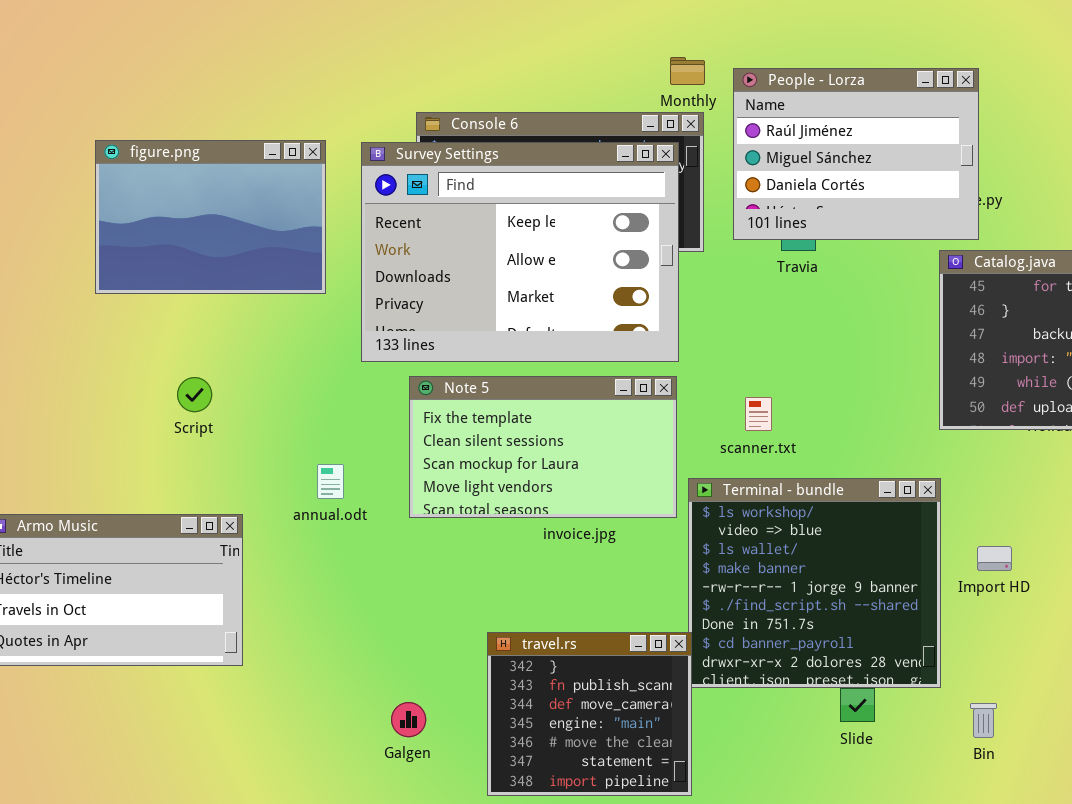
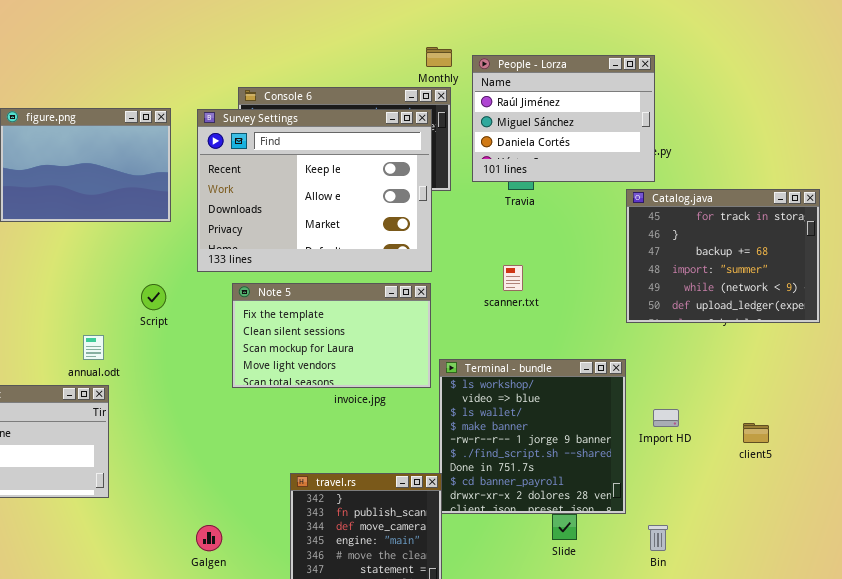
Script: [177,377,212,412] -> [141,284,166,310], moved
scanner.txt: [745,397,772,431] -> [503,265,523,291], moved
annual.odt: [317,464,344,499] -> [83,335,104,360], moved
Galgen: [391,702,426,737] -> [196,525,222,551], moved

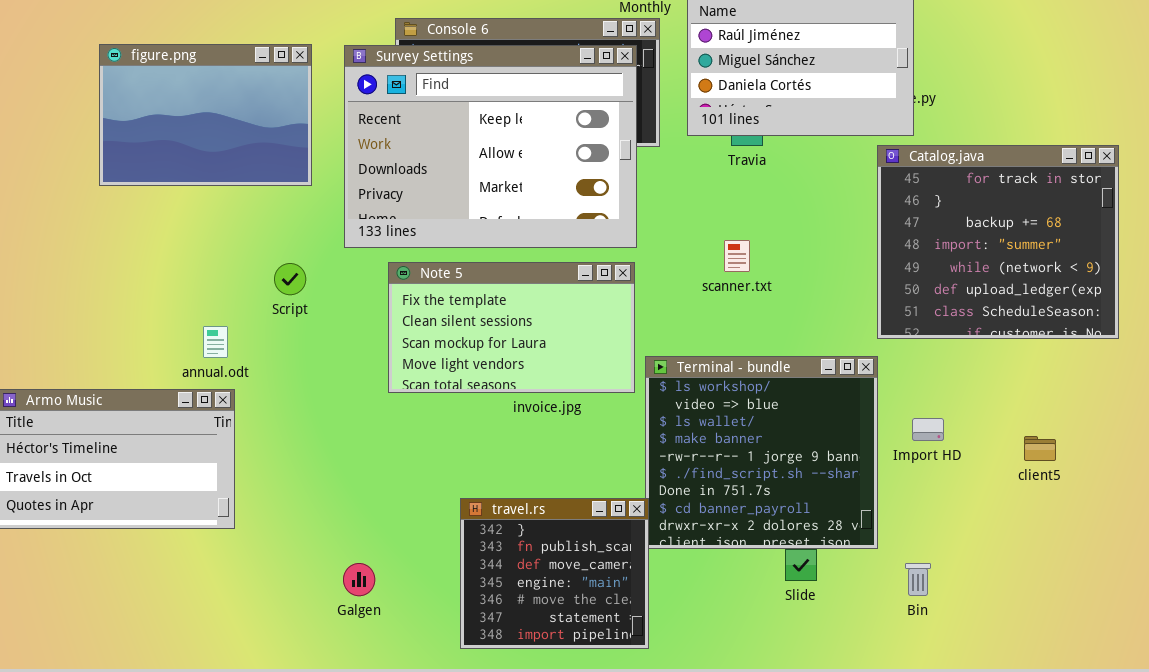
Catalog.java: [626,189,820,323] -> [877,145,1119,339], resized

